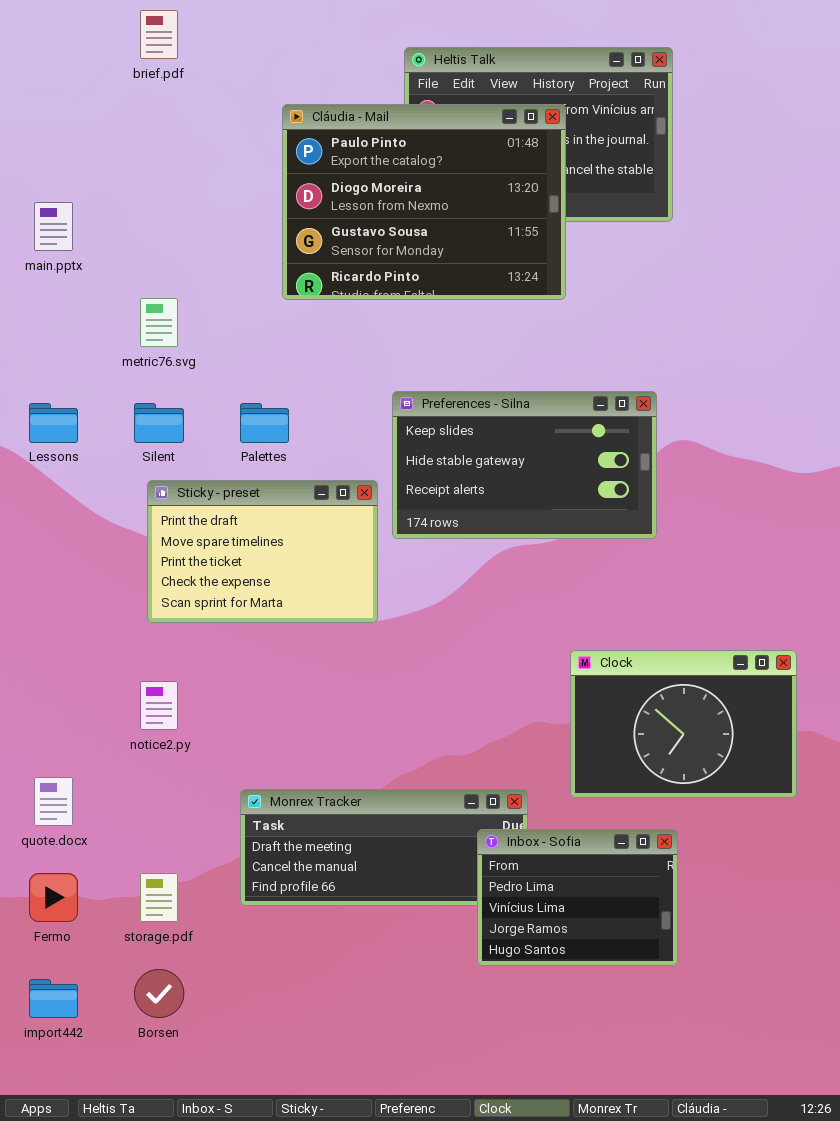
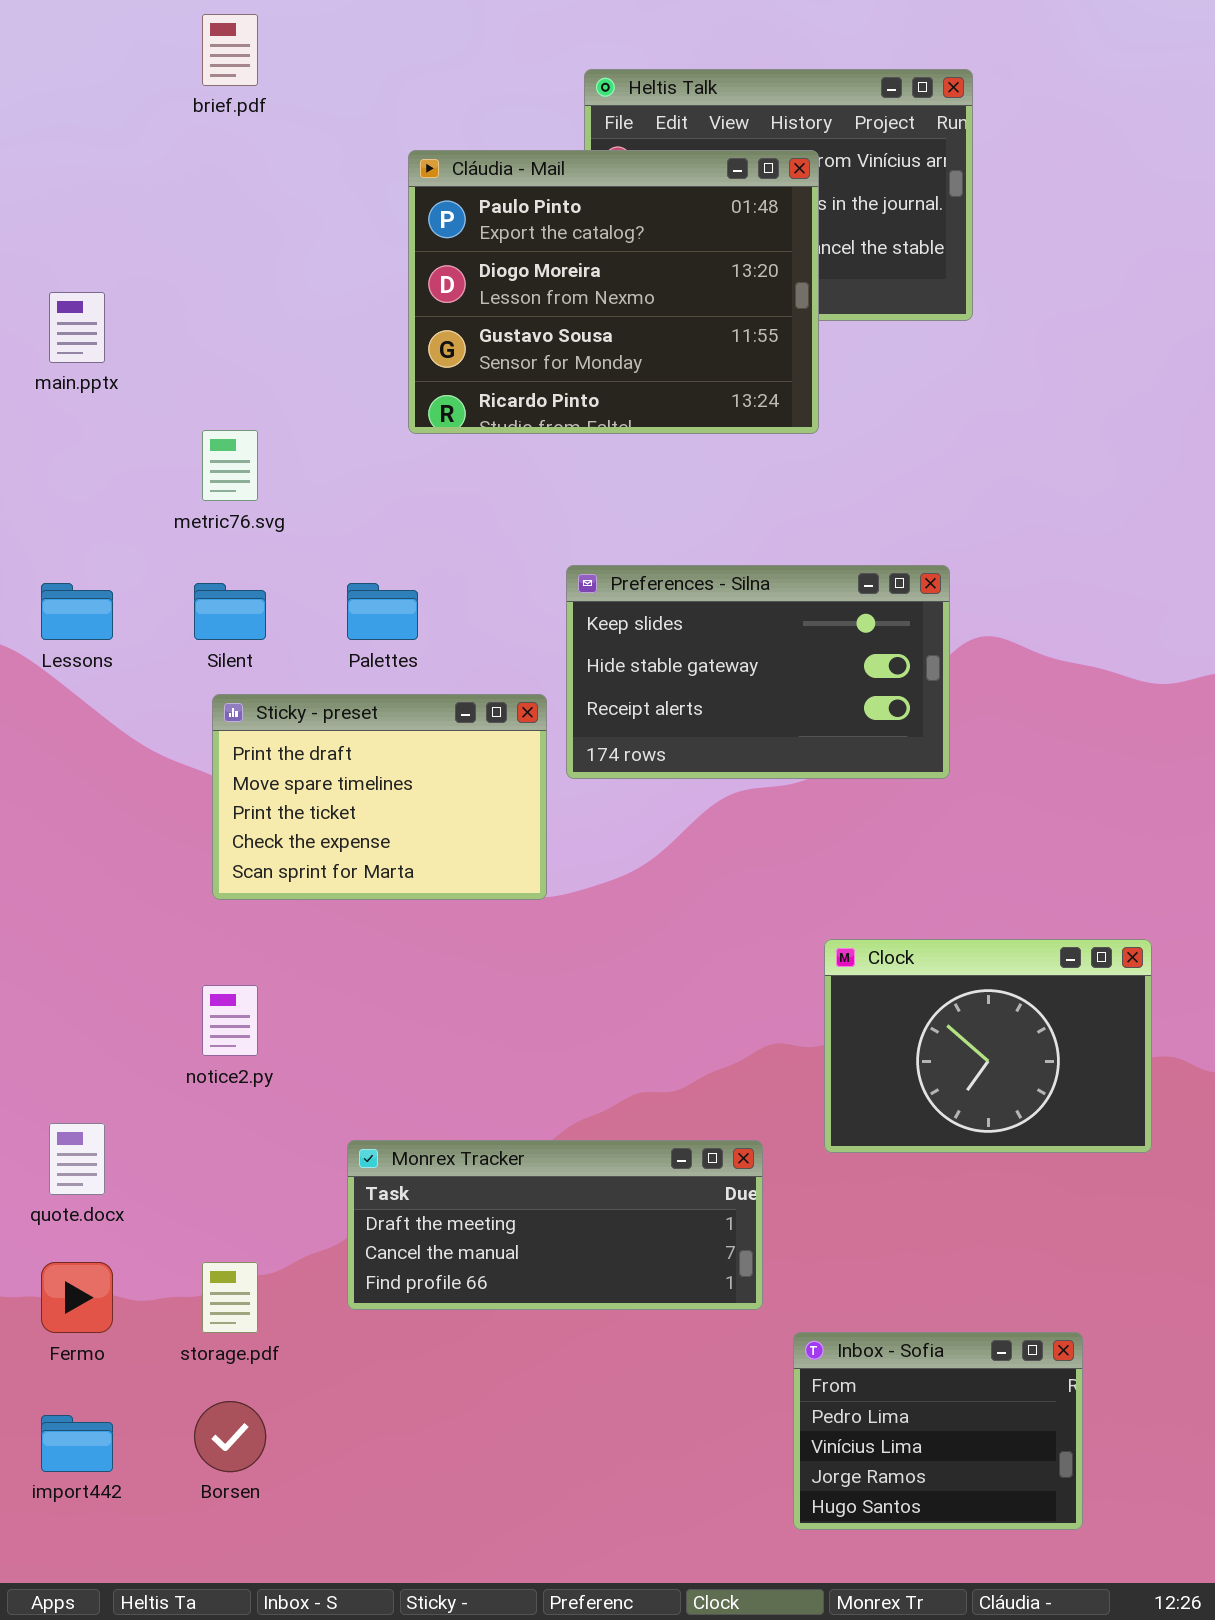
Inbox - Sofia: [477,829,678,966] -> [793,1332,1083,1530], moved

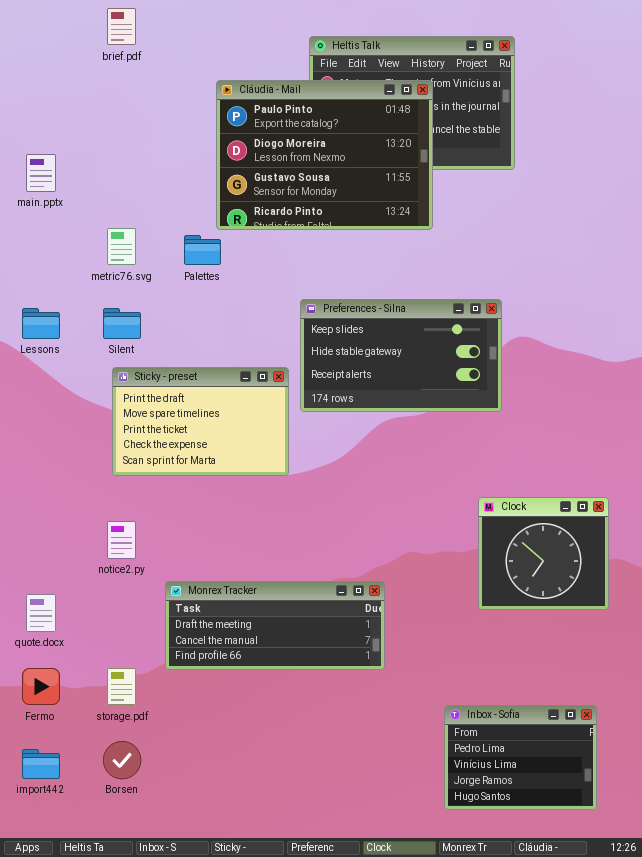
Palettes: [347,583,418,640] -> [184,235,221,265], moved
Clock: [824,939,1152,1153] -> [478,497,609,610], resized
Monrex Tracker: [347,1140,763,1310] -> [165,581,385,670], moved
Inbox - Sofia: [793,1332,1083,1530] -> [444,705,597,810], moved

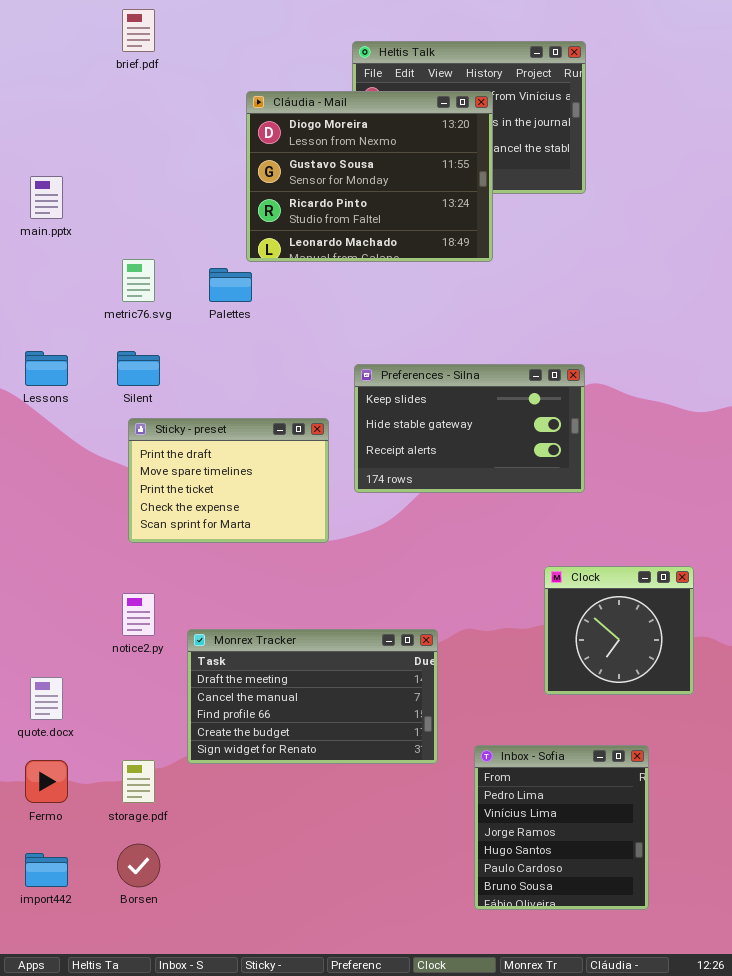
Cláudia - Mail: [216,80,433,230] -> [246,91,493,262], scrolled down 1 row
Preferences - Silna: [300,299,502,412] -> [354,364,585,493], moved
Monrex Tracker: [165,581,385,670] -> [187,629,438,764], resized
Inbox - Sofia: [444,705,597,810] -> [474,745,649,910], moved, resized

